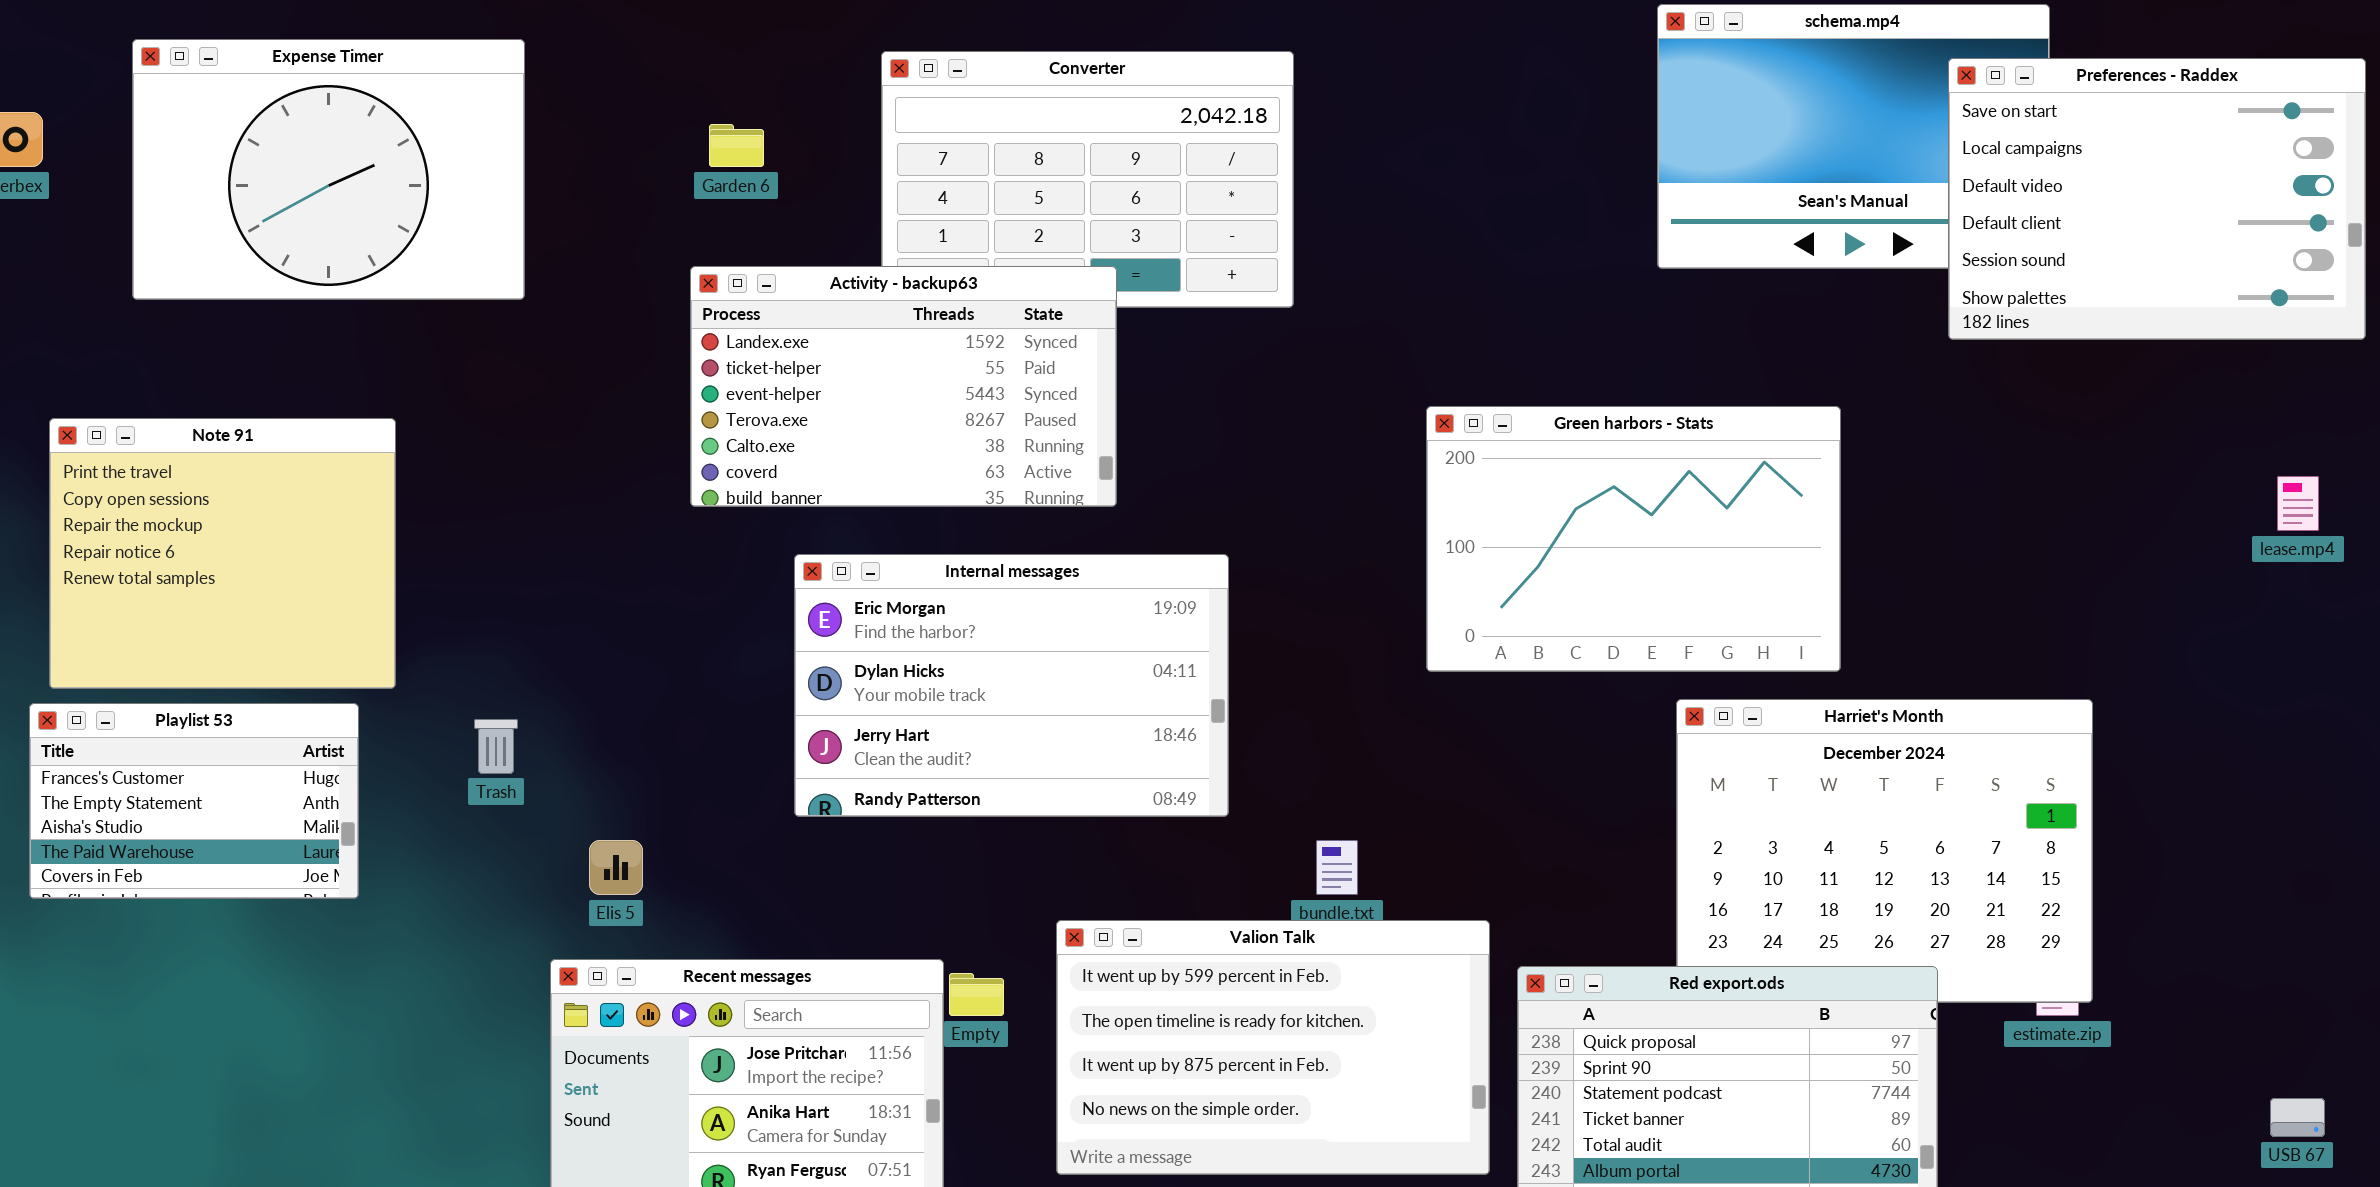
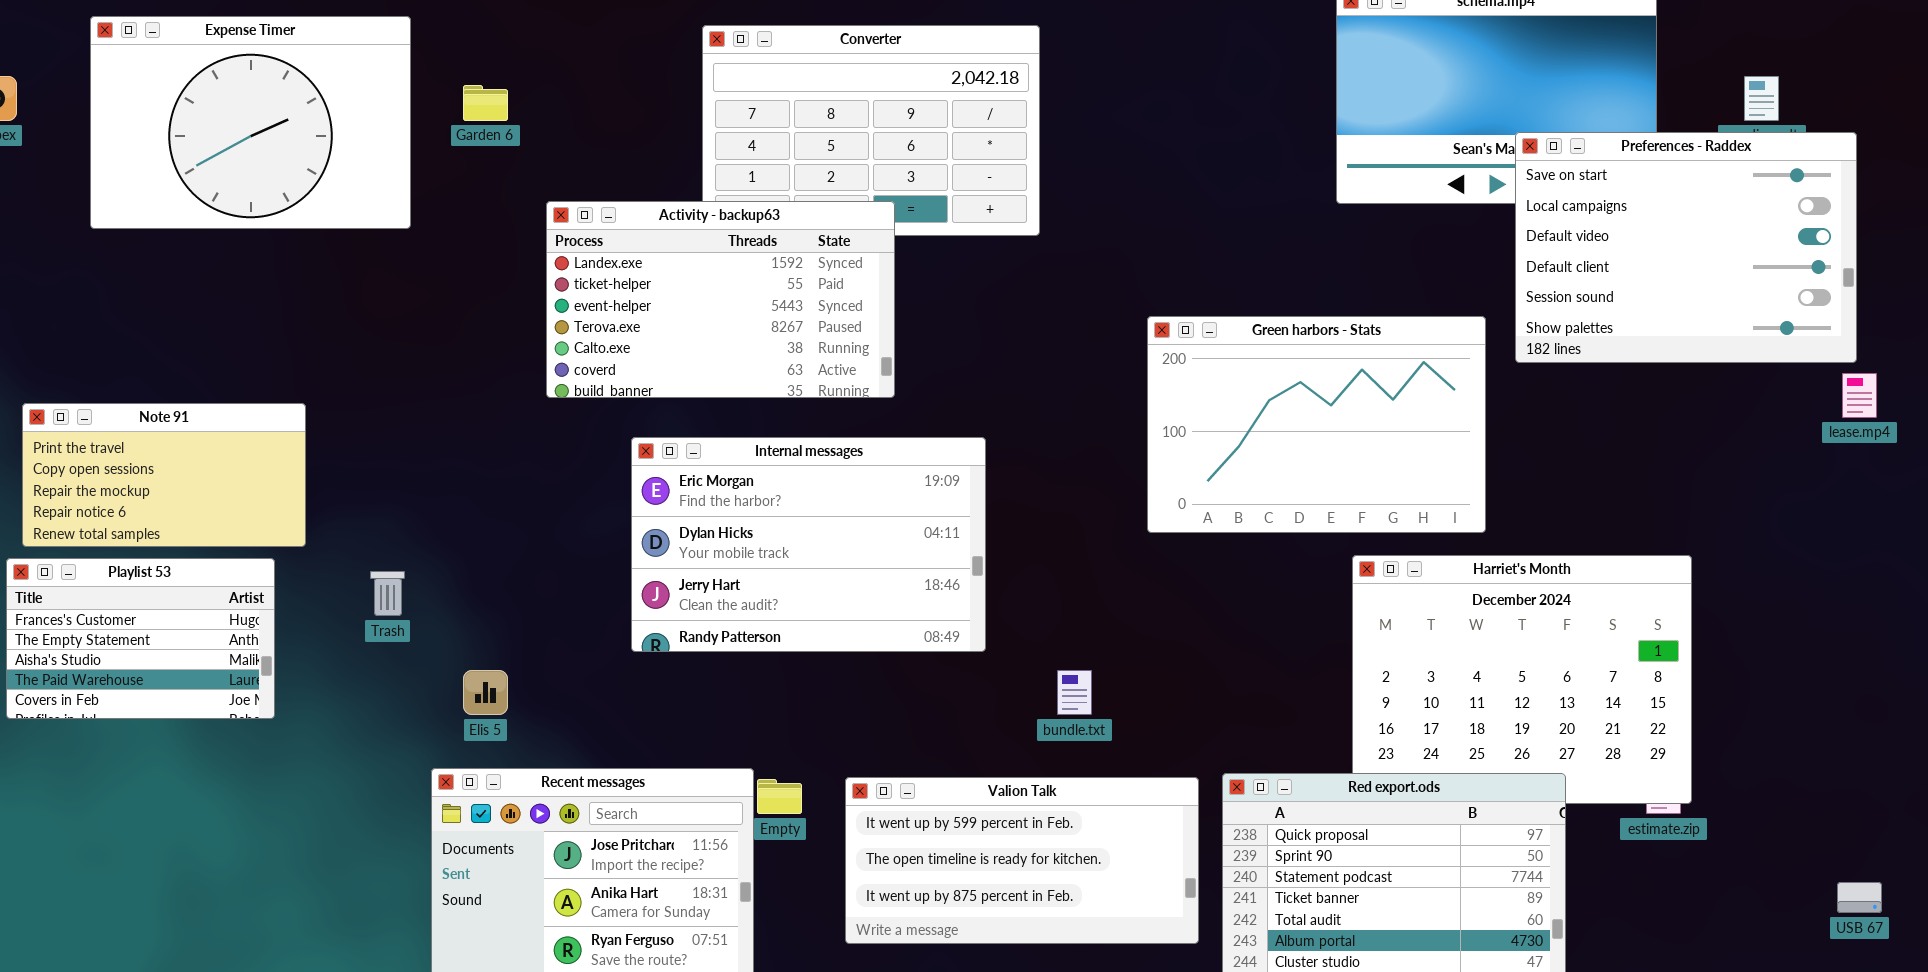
Preferences - Raddex: [1948,58,2366,340] -> [1515,132,1857,363], moved
Garden 6: [709,124,764,167] -> [463,85,508,121], moved
Note 91: [49,418,396,689] -> [22,403,306,547], resized
Valion Talk: [1056,920,1490,1175] -> [845,777,1199,944], resized

